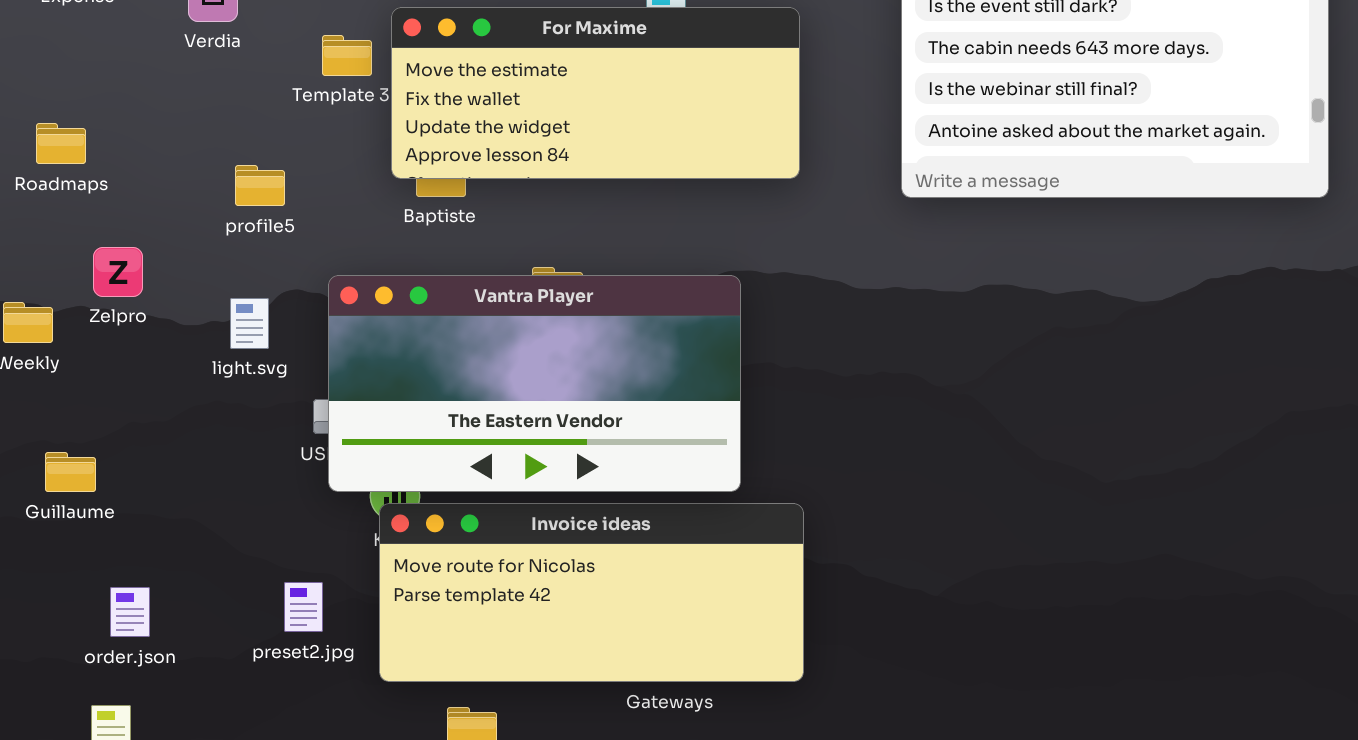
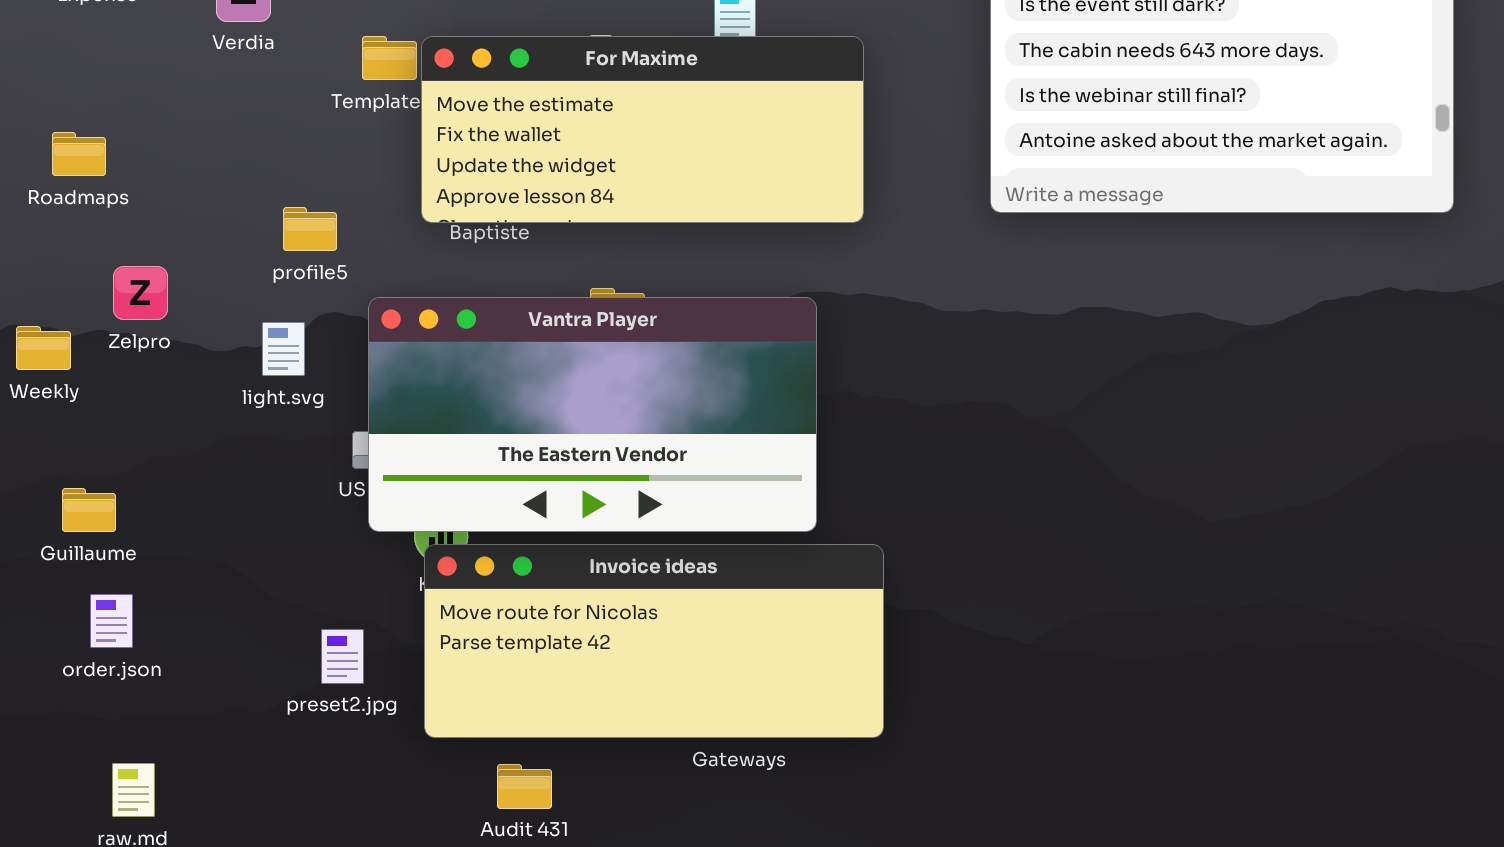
For Maxime: [391,7,800,179] -> [421,36,864,223], moved
profile5: [235,165,285,206] -> [283,207,337,251], moved
order.json: [110,587,150,637] -> [90,594,133,648], moved

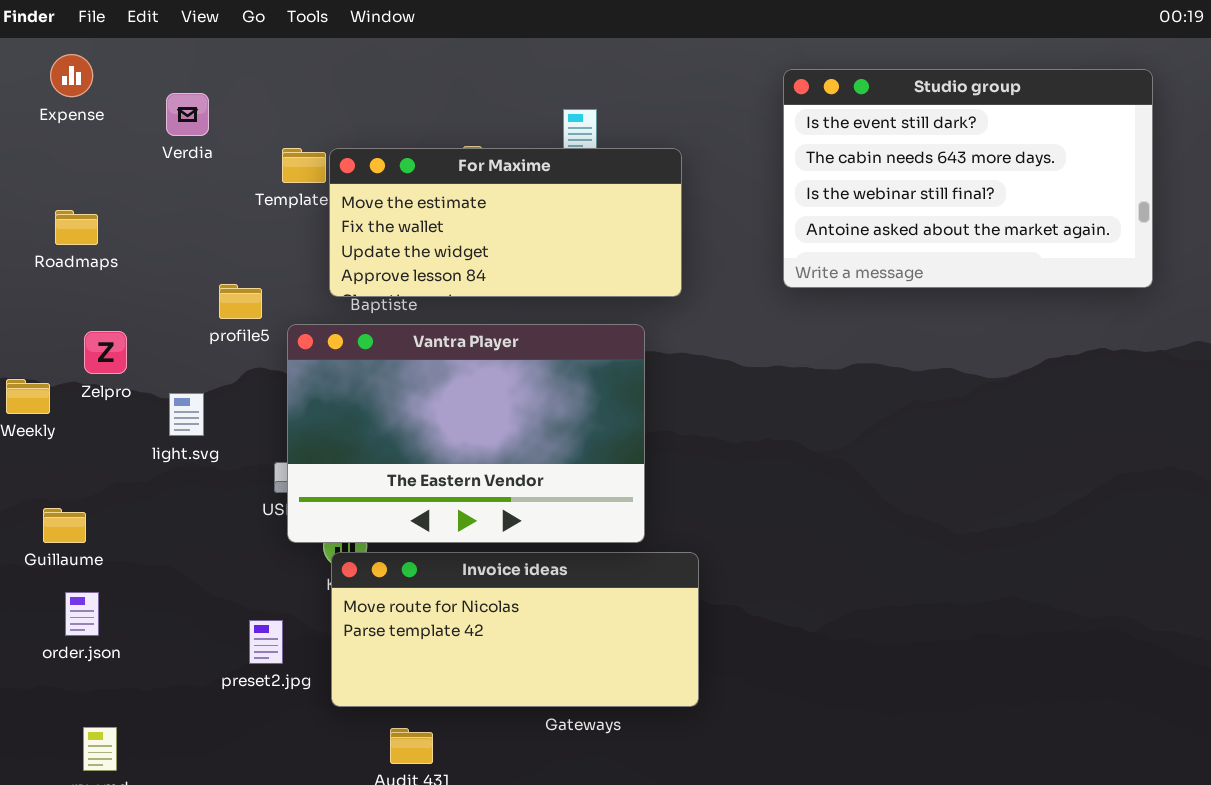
Roadmaps: [52,132,106,176] -> [55,210,98,245], moved
Vantra Player: [368,297,817,532] -> [287,324,645,543], resized
light.svg: [262,322,305,376] -> [169,393,204,436], moved

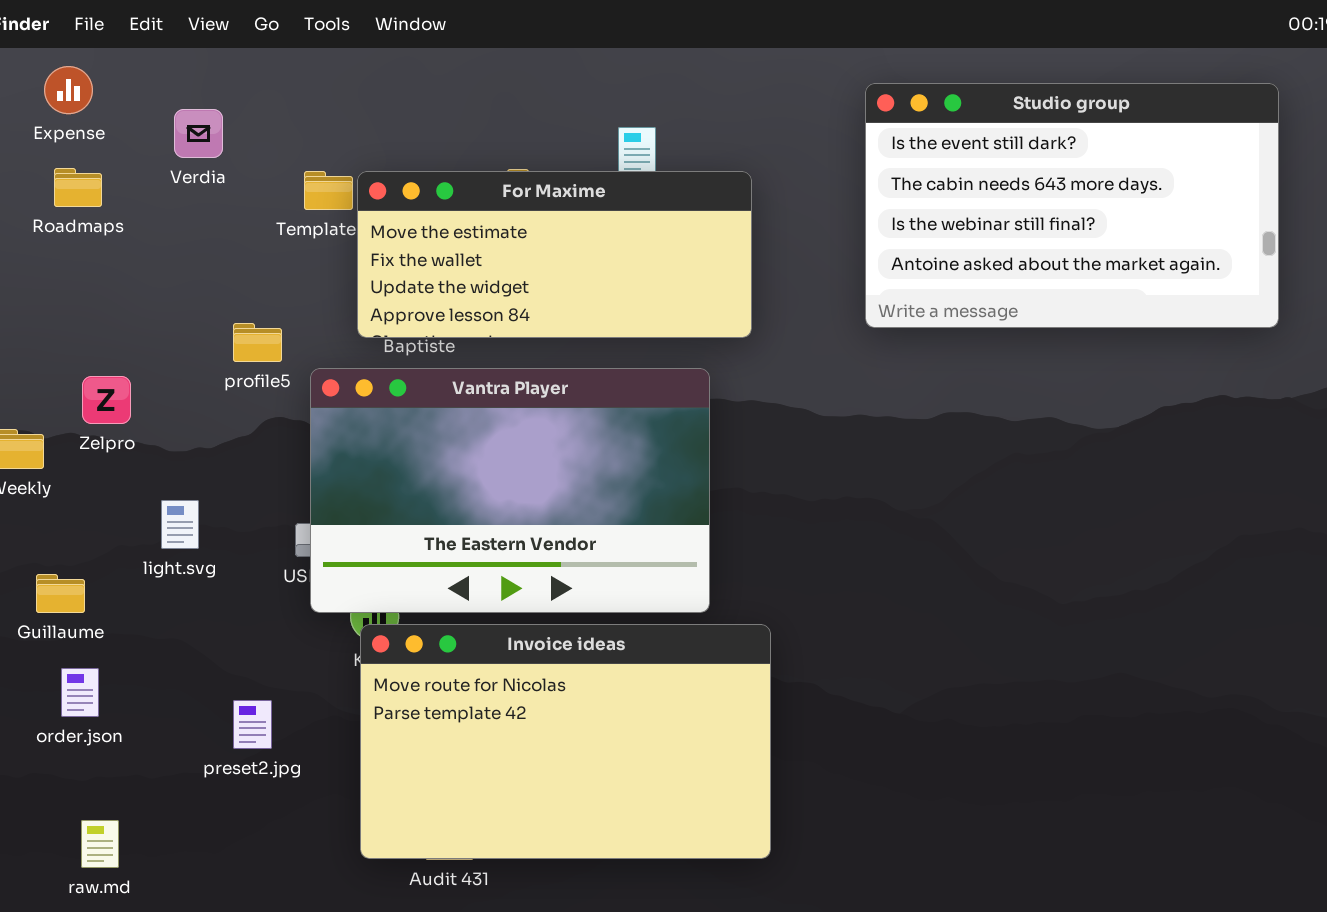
Roadmaps: [55,210,98,245] -> [54,168,102,207], moved
light.svg: [169,393,204,436] -> [161,500,199,549], moved
Invoice ideas: [331,552,699,707] -> [360,624,771,859], resized
preset2.jpg: [249,620,283,664] -> [233,700,272,749], moved

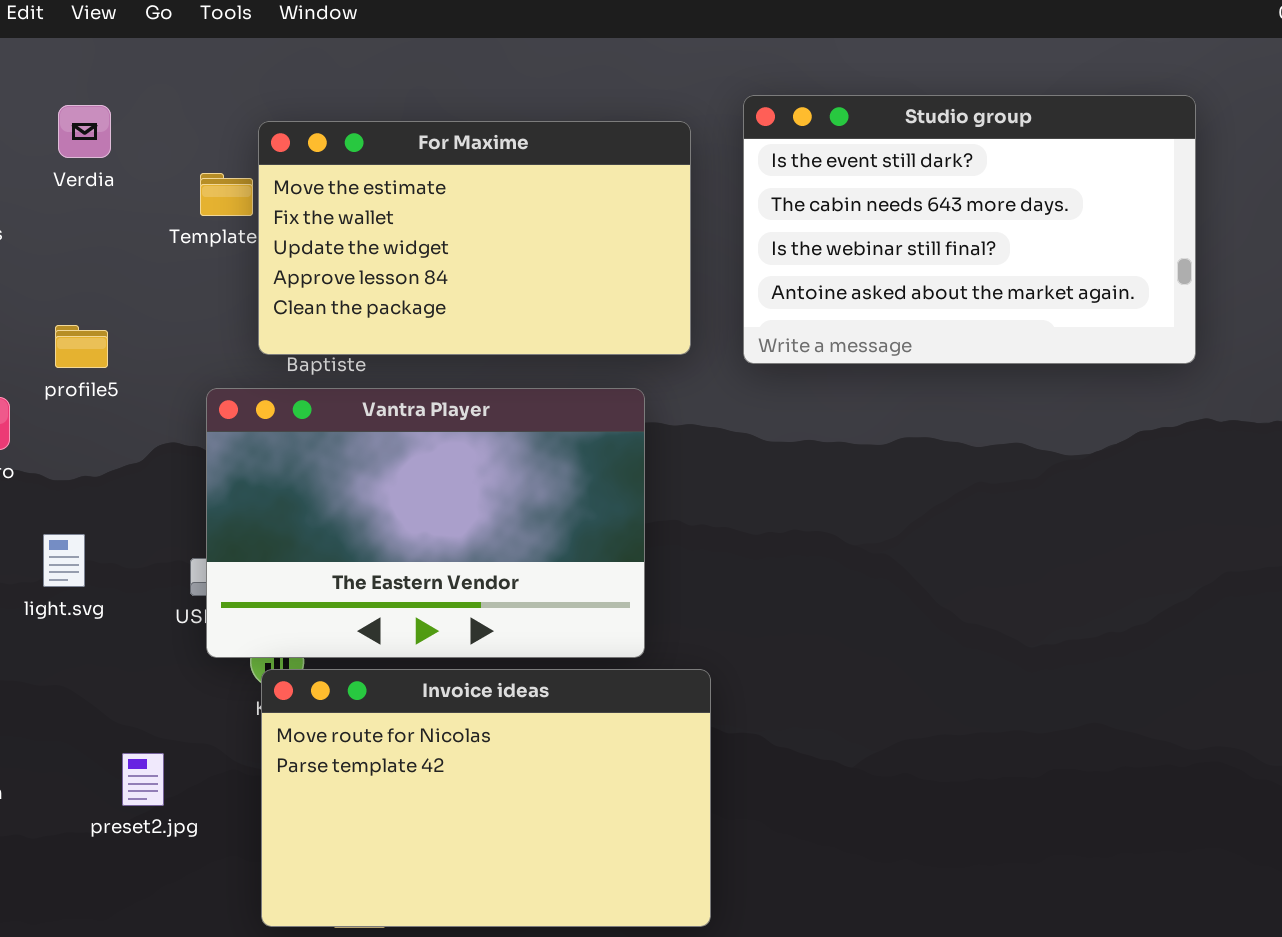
Studio group: [865,83,1279,328] -> [743,95,1196,364], moved
For Maxime: [357,171,752,338] -> [258,121,691,355], resized
profile5: [233,323,282,362] -> [55,325,108,368], moved

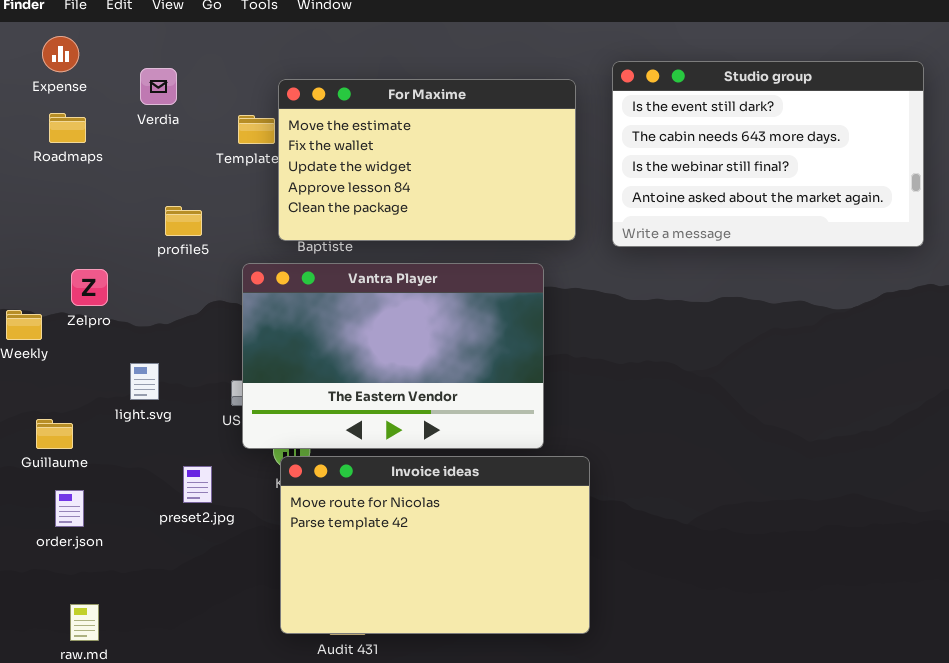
profile5: [55,325,108,368] -> [165,206,202,236], moved
preset2.jpg: [122,753,164,806] -> [183,466,212,503], moved

